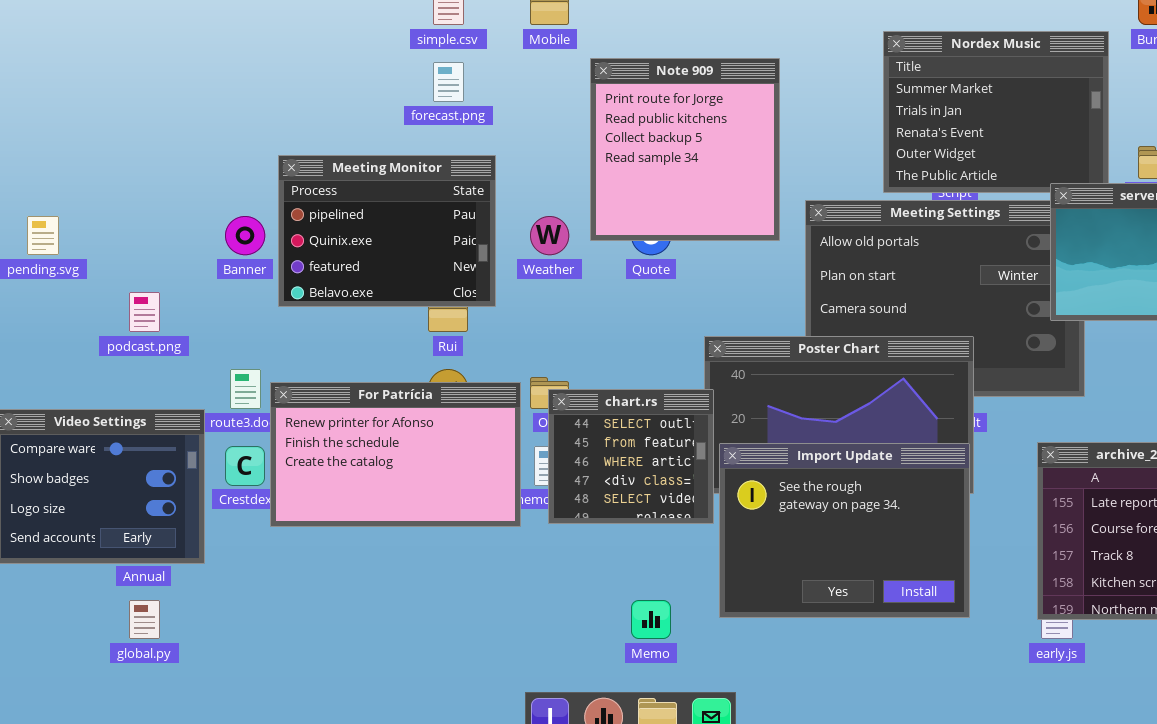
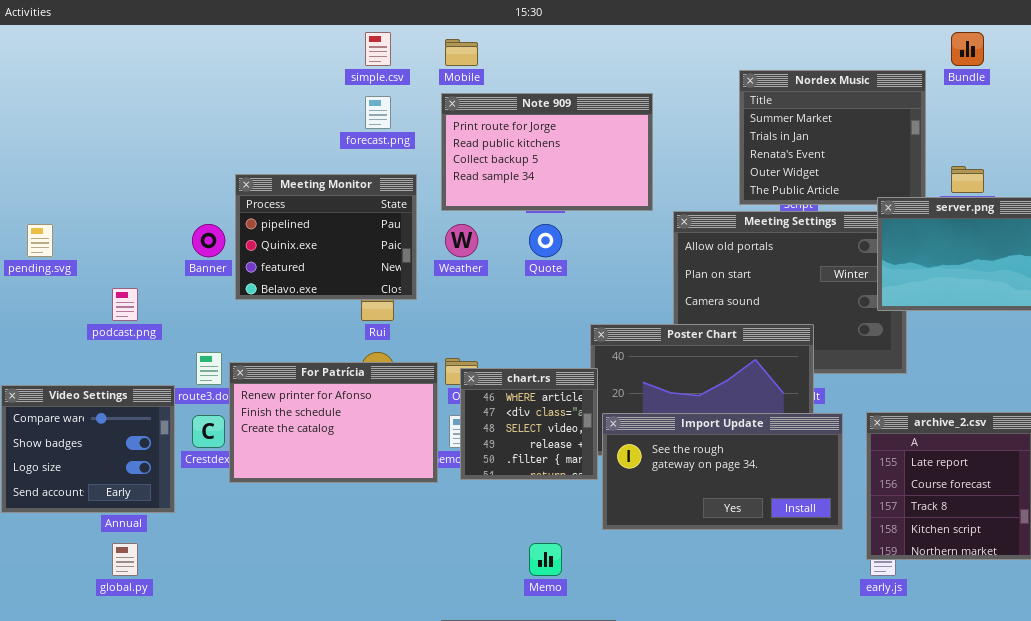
Note 909: [590,58,780,241] -> [441,93,653,211], resized
chart.rs: [548,389,714,524] -> [460,368,598,480], scrolled down 2 rows
Import Update: [719,443,970,618] -> [602,413,843,530], resized

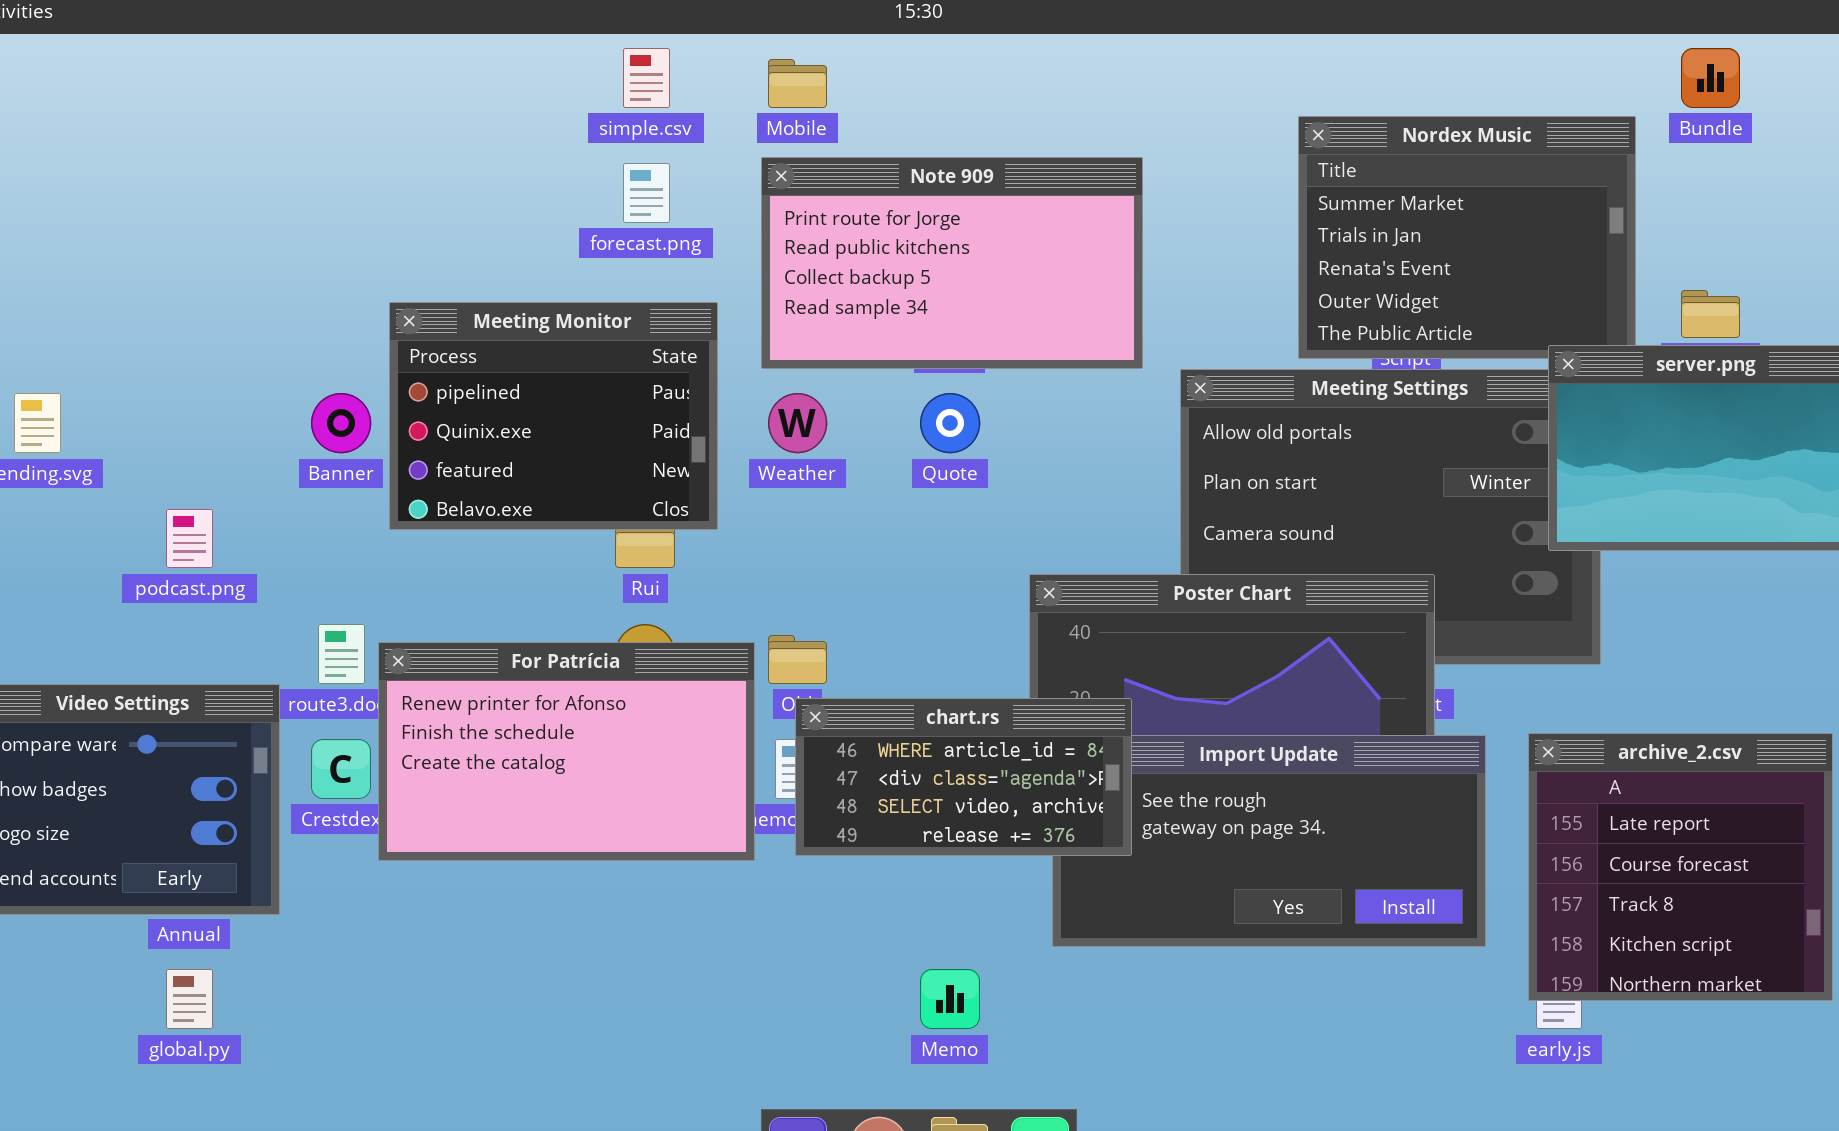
chart.rs: [460,368,598,480] -> [795,698,1132,856], resized

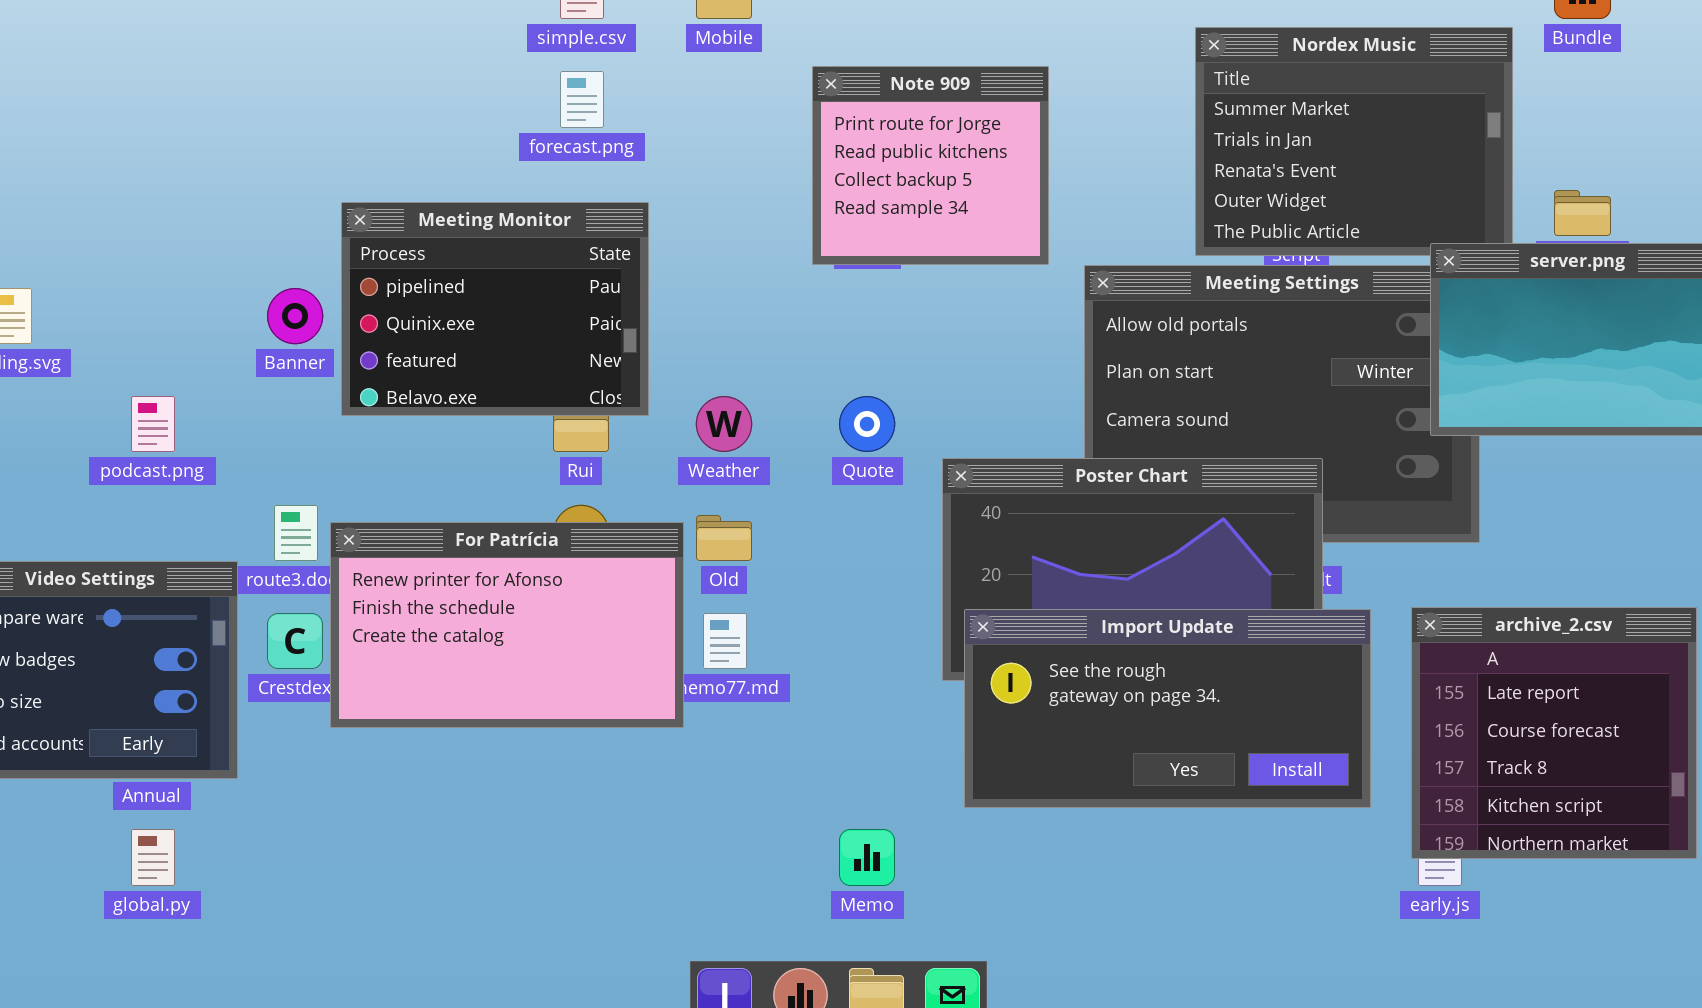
Note 909: [761,157,1143,369] -> [812,66,1049,265], resized
Weather: [768,393,827,453] -> [696,396,752,452], moved
Quote: [920,393,980,453] -> [839,396,895,452], moved
chart.rs: [795,698,1132,856] -> none, closed

